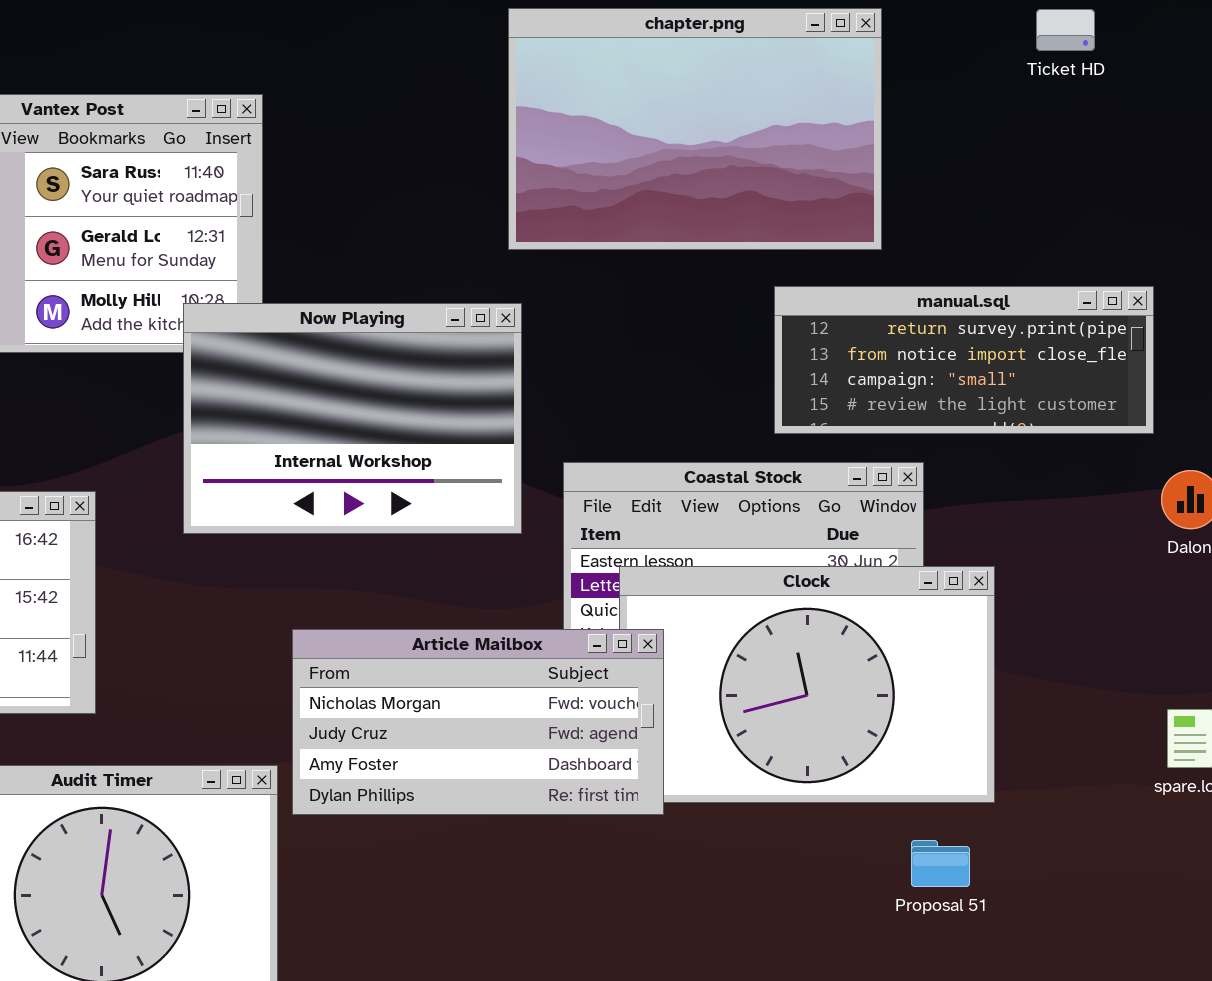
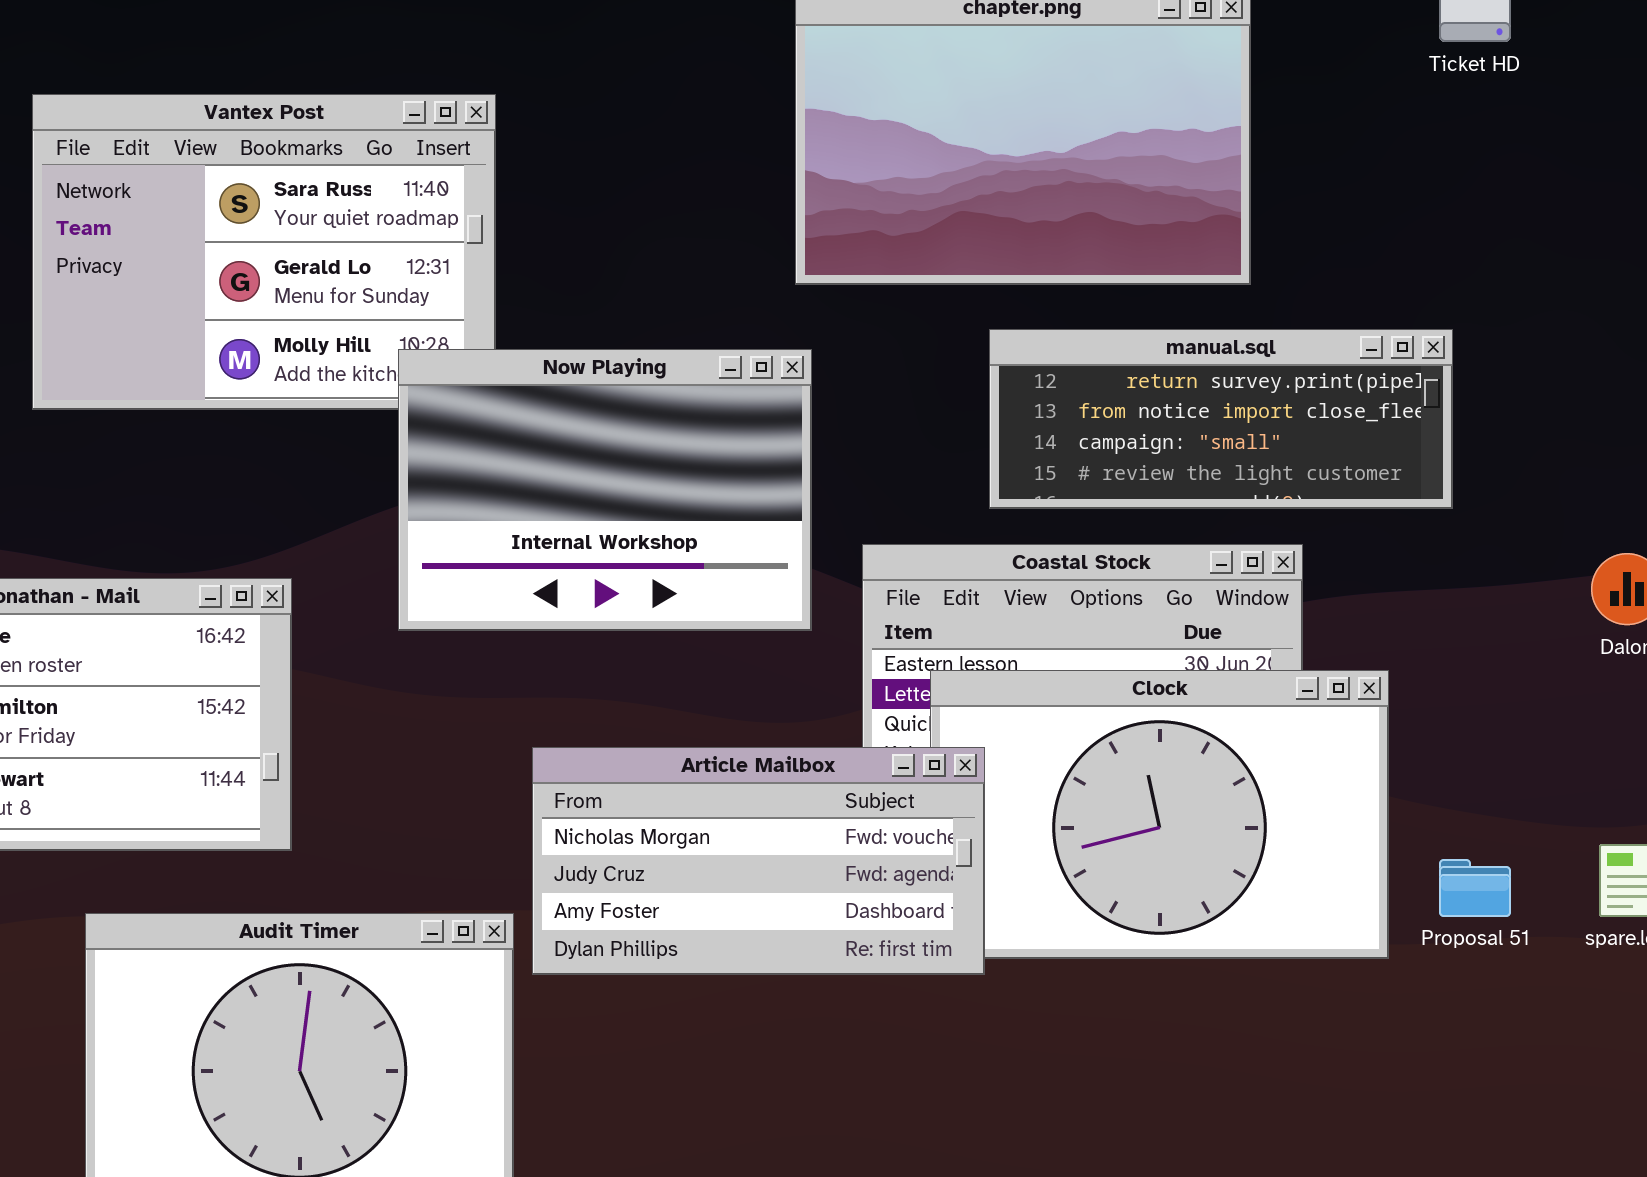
manual.sql: [774,286,1154,434] -> [989,329,1453,509], moved
Proposal 51: [911,840,970,887] -> [1439,859,1511,917], moved

